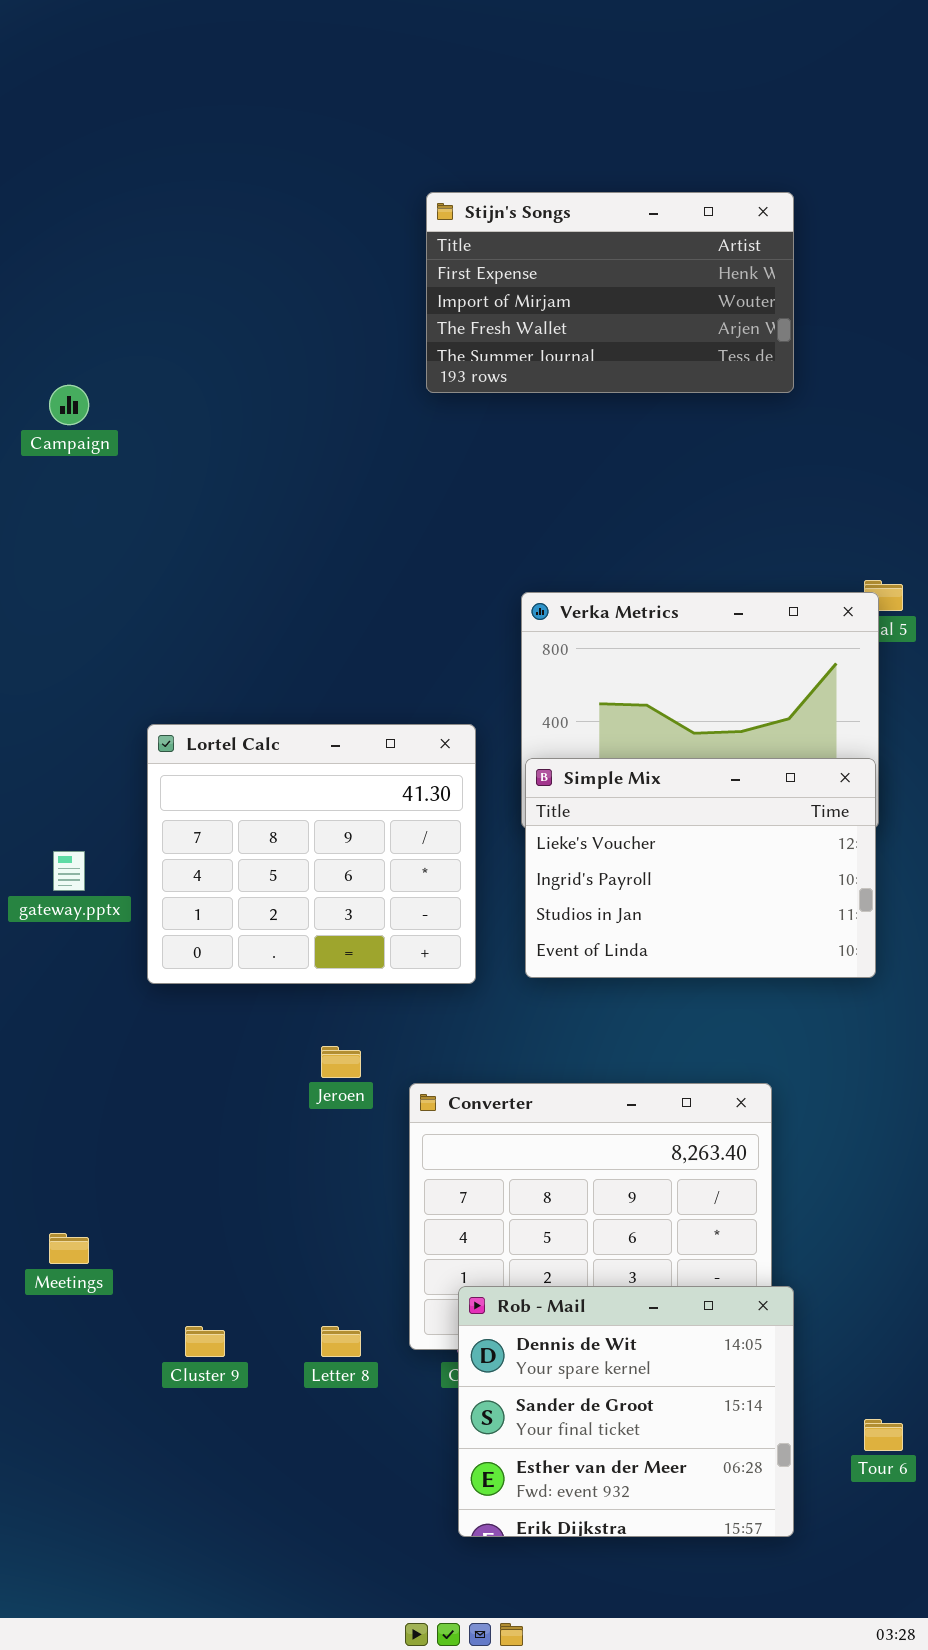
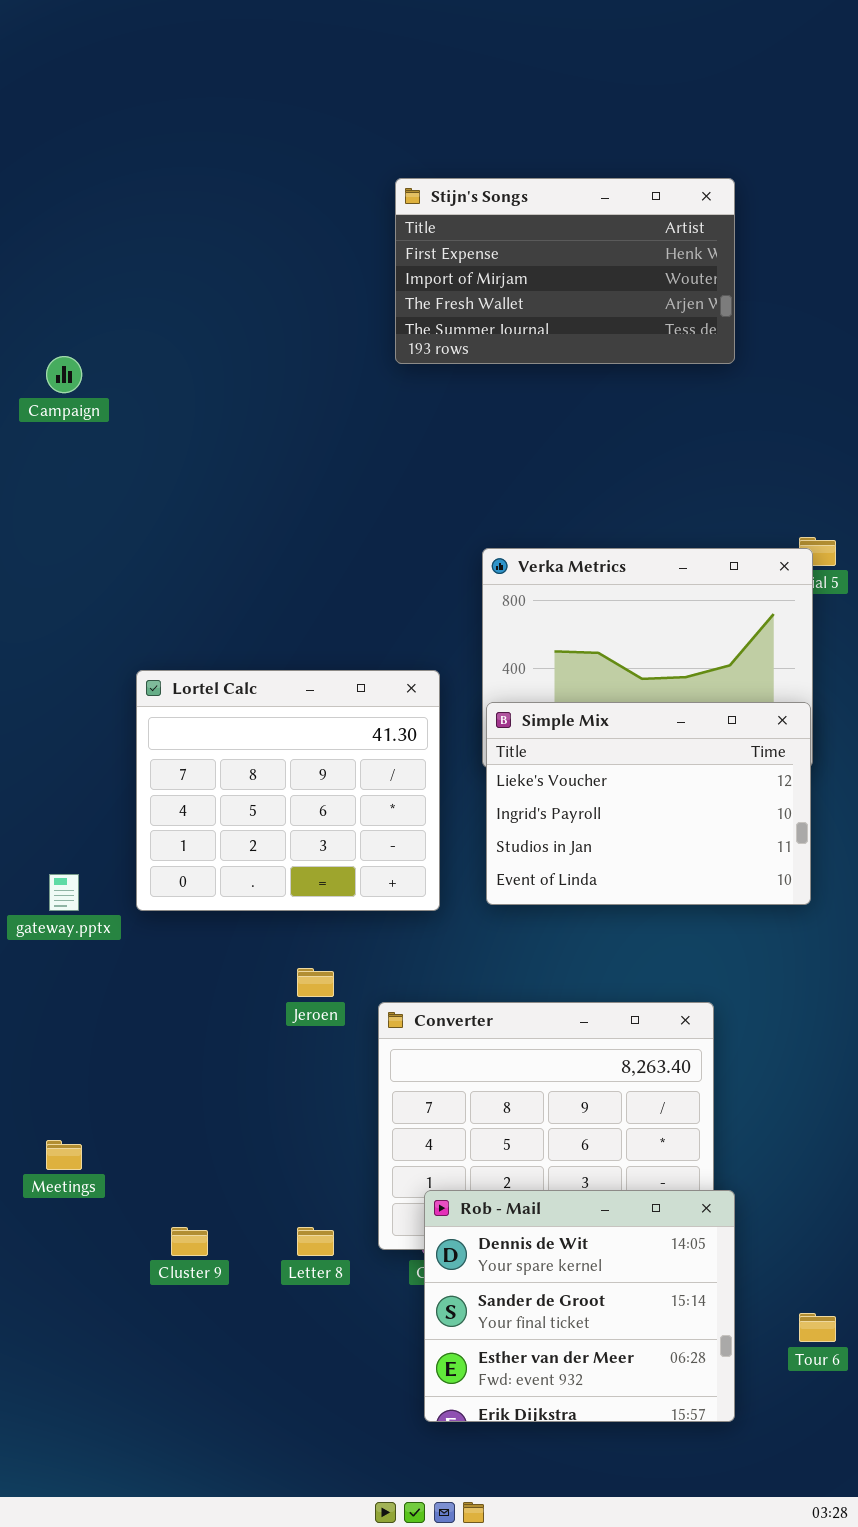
gateway.pptx: [53,851,85,891] -> [49,874,79,911], moved

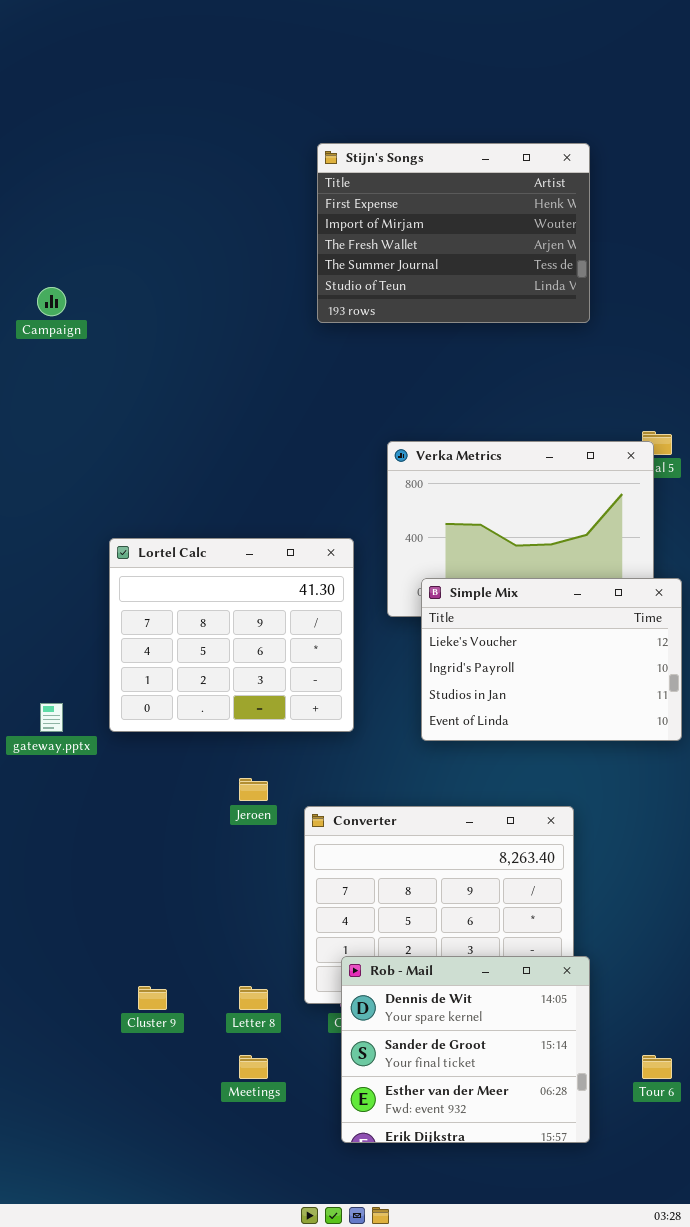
Stijn's Songs: [395,178,735,364] -> [317,143,590,323], resized
Simple Mix: [486,702,811,905] -> [421,578,682,741], moved
Meetings: [46,1140,82,1170] -> [239,1055,268,1079], moved

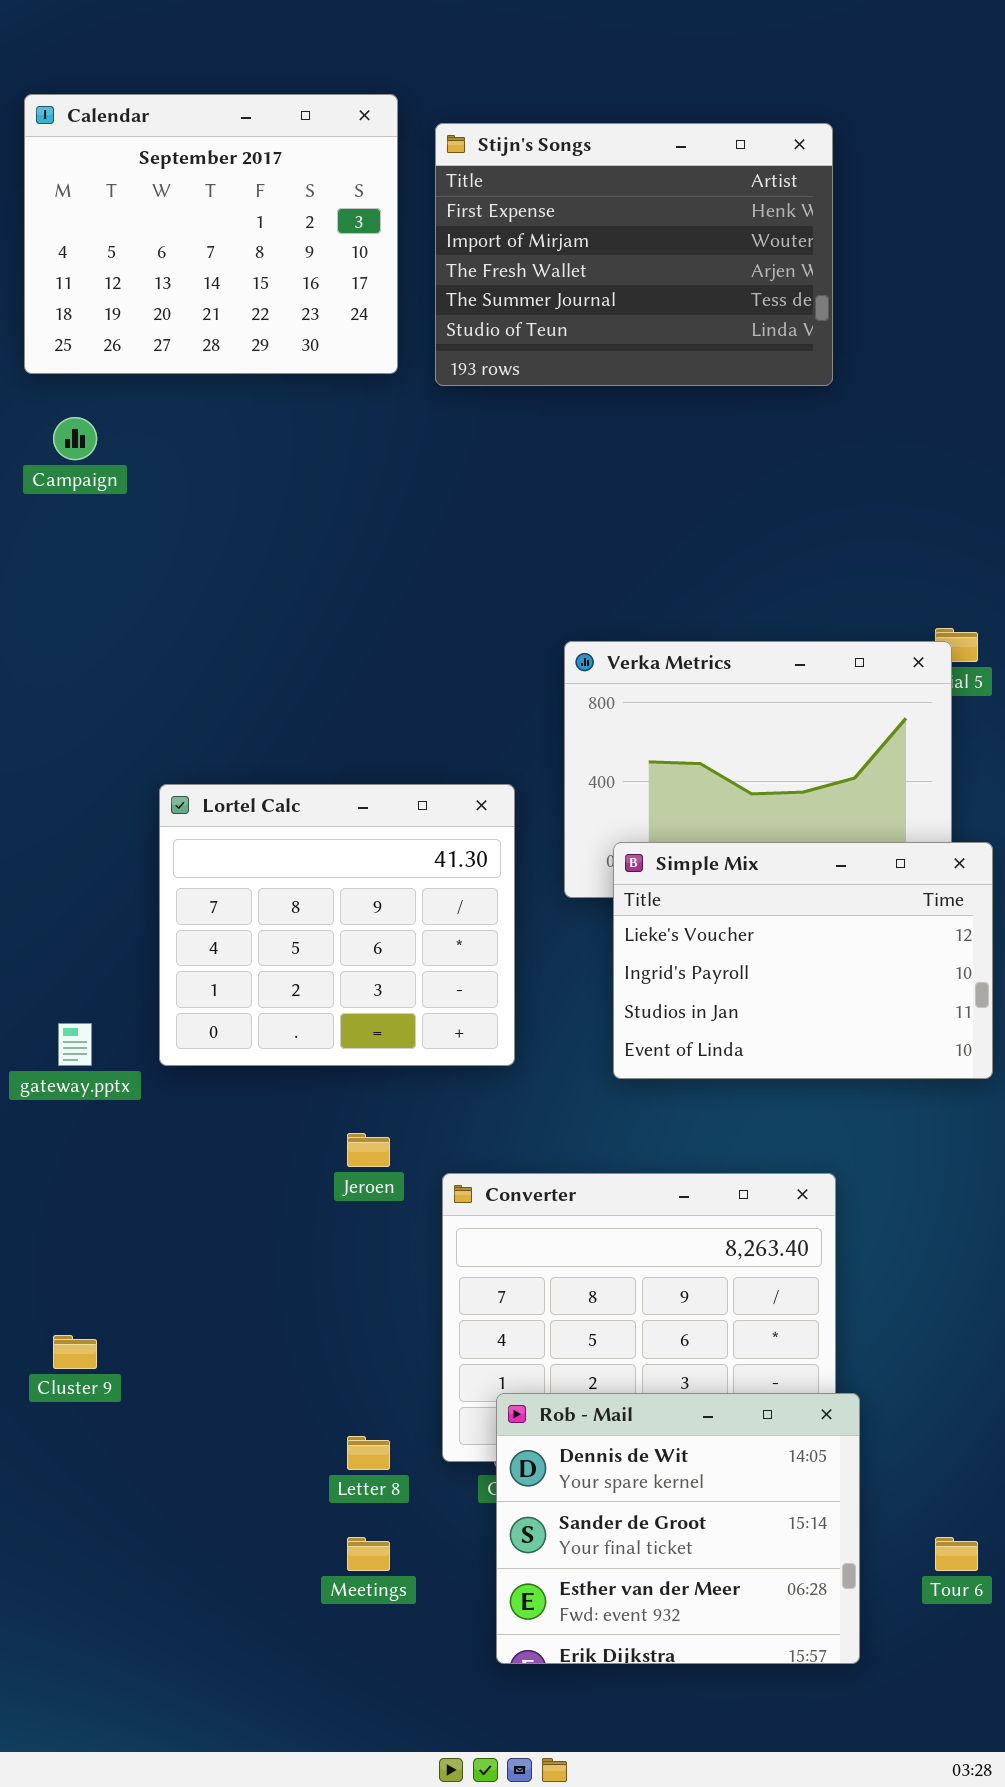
Calendar: none -> [24,94,398,374], opened
Stijn's Songs: [317,143,590,323] -> [435,123,833,386], moved
Cluster 9: [138,986,167,1010] -> [53,1335,97,1369], moved

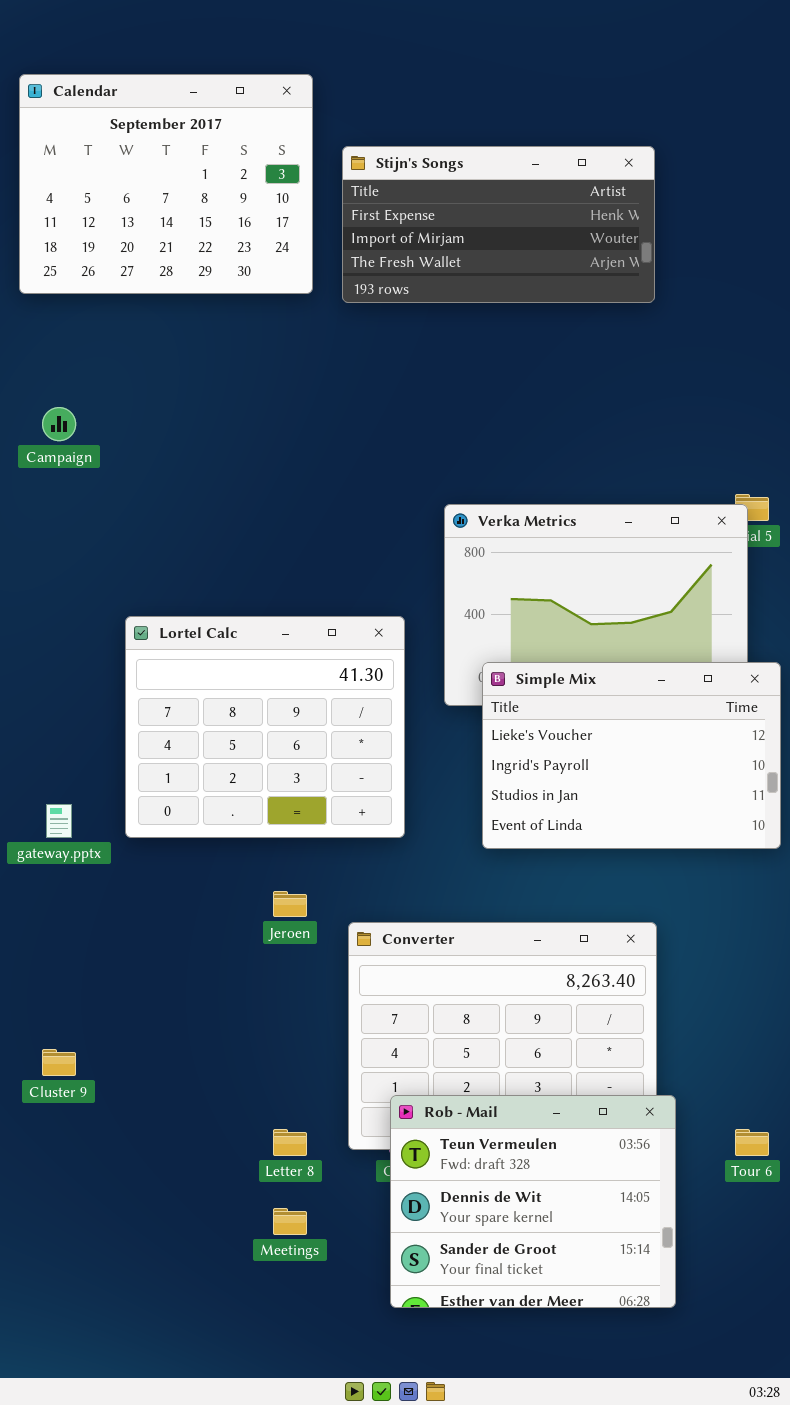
Stijn's Songs: [435,123,833,386] -> [342,146,655,303], resized
Campaign: [53,417,97,460] -> [42,407,76,441], moved
Rob - Mail: [496,1393,860,1664] -> [390,1095,676,1308], scrolled up 1 row
Tour 6: [935,1537,978,1571] -> [735,1129,769,1156], moved

